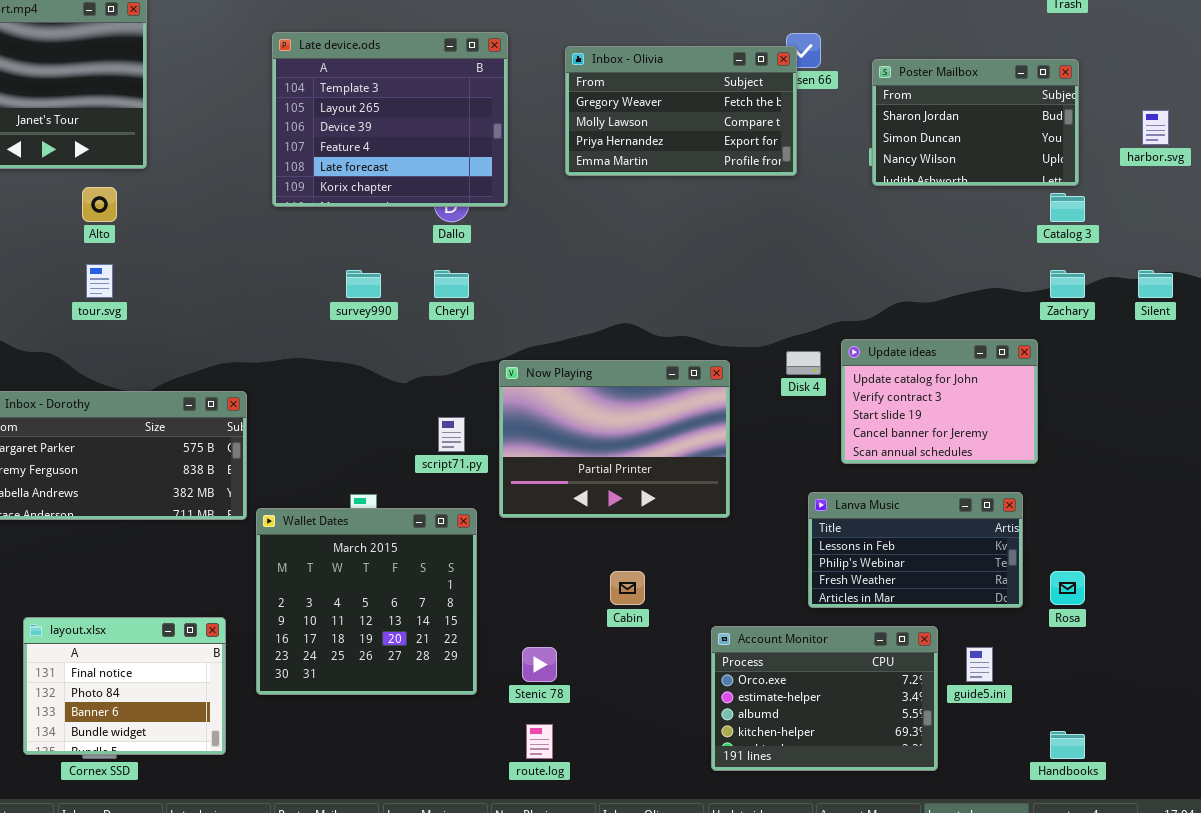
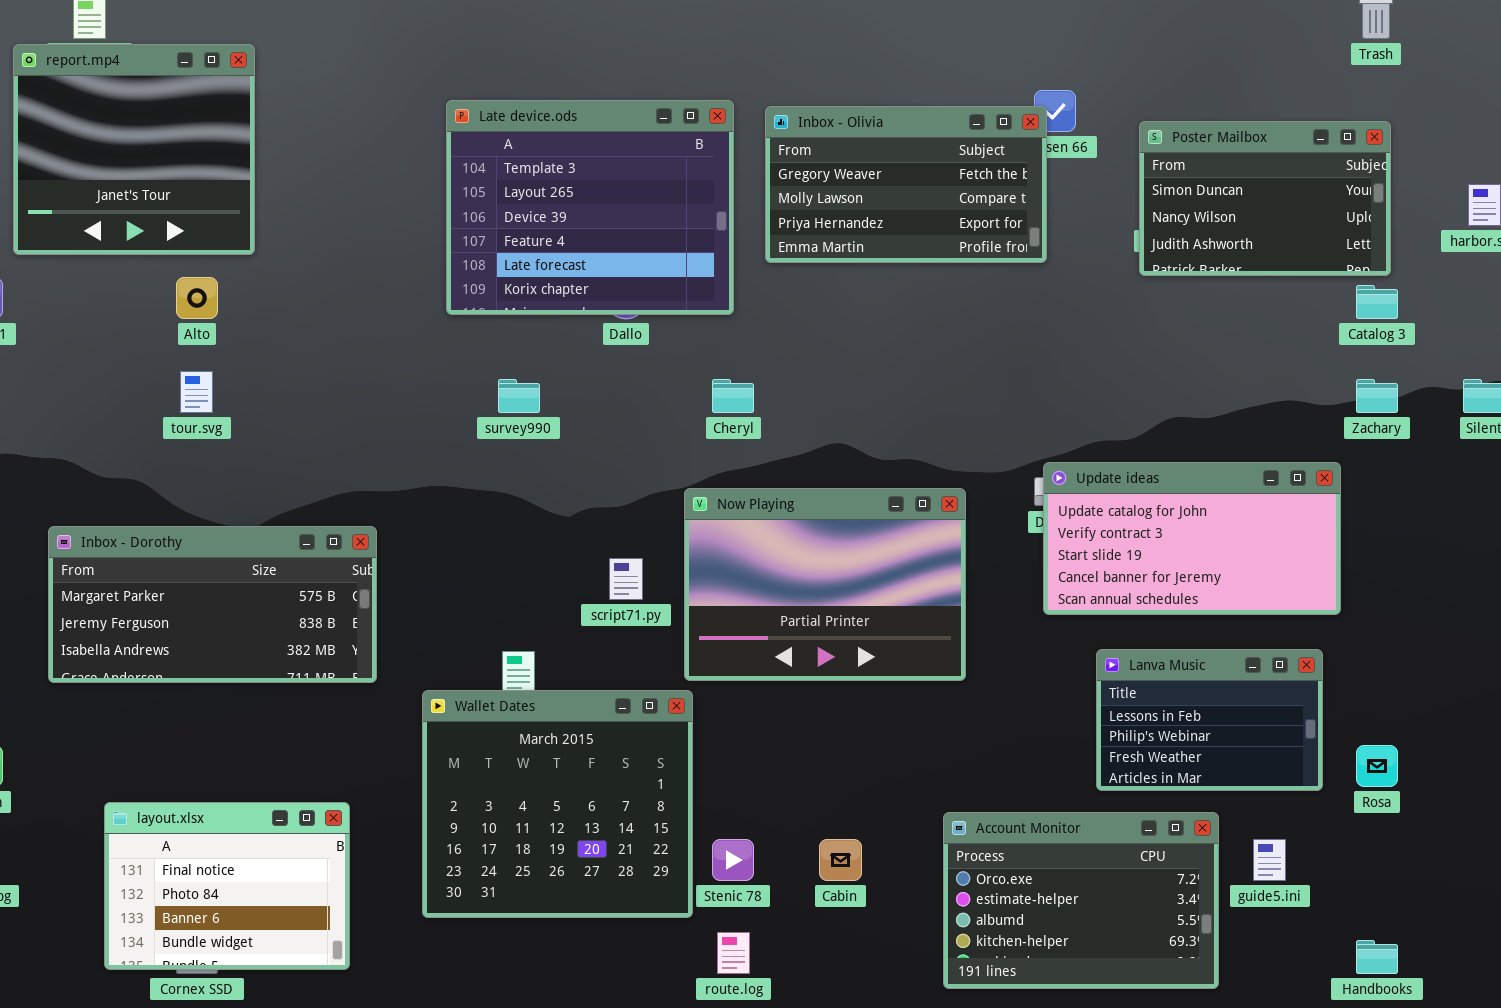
Late device.ods: [272,32,508,207] -> [446,100,734,315], moved
Poster Mailbox: [872,59,1079,186] -> [1139,121,1391,276], scrolled down 1 row
Cheryl: [434,270,469,298] -> [712,379,754,413], moved
Update ideas: [841,339,1038,464] -> [1043,462,1341,615], resized
Lanva Music: [808,492,1023,608] -> [1096,649,1323,791], resized
Wallet Dates: [256,508,477,695] -> [422,690,693,918], moved
Cabin: [610,571,645,605] -> [819,839,862,881], moved

